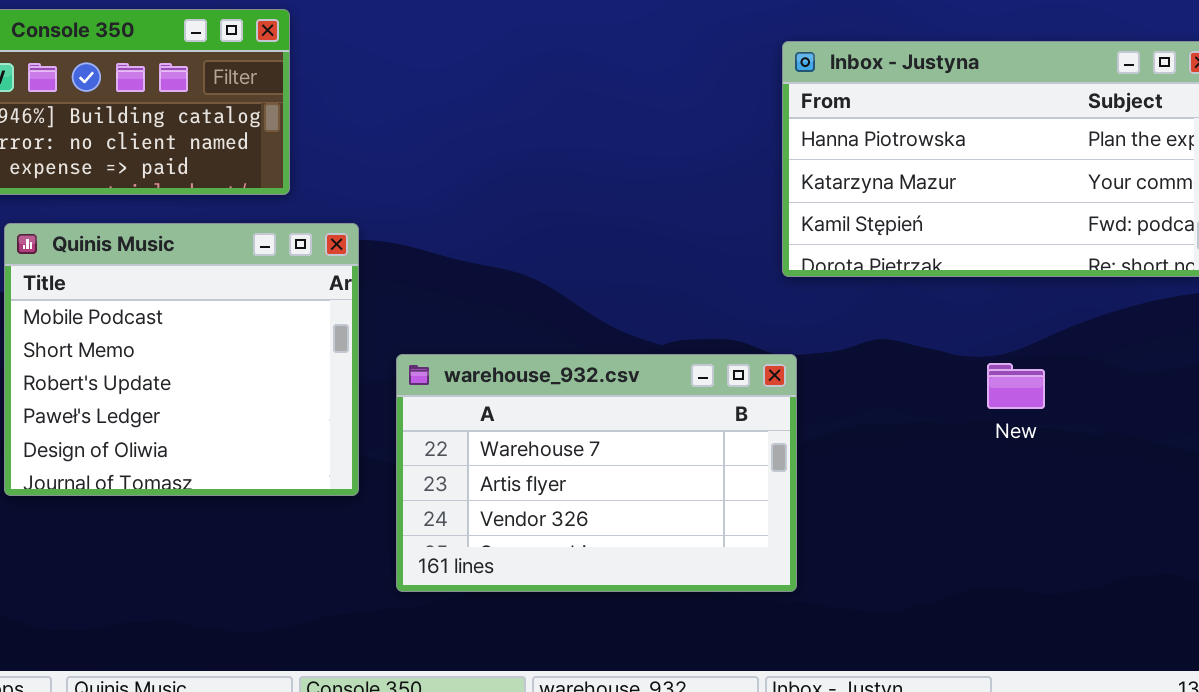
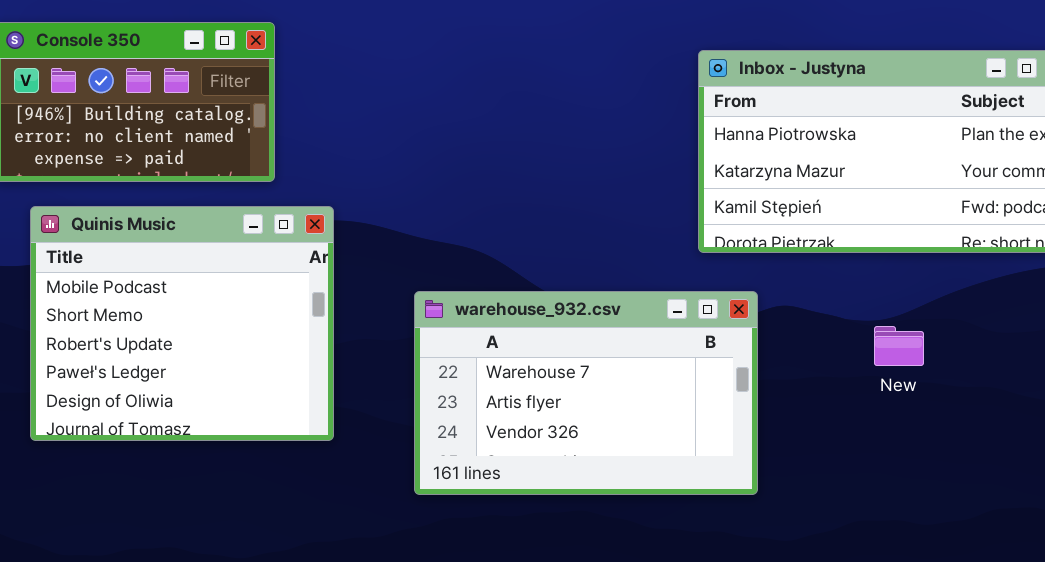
warehouse_932.csv: [396,354,797,592] -> [414,291,758,495], moved

